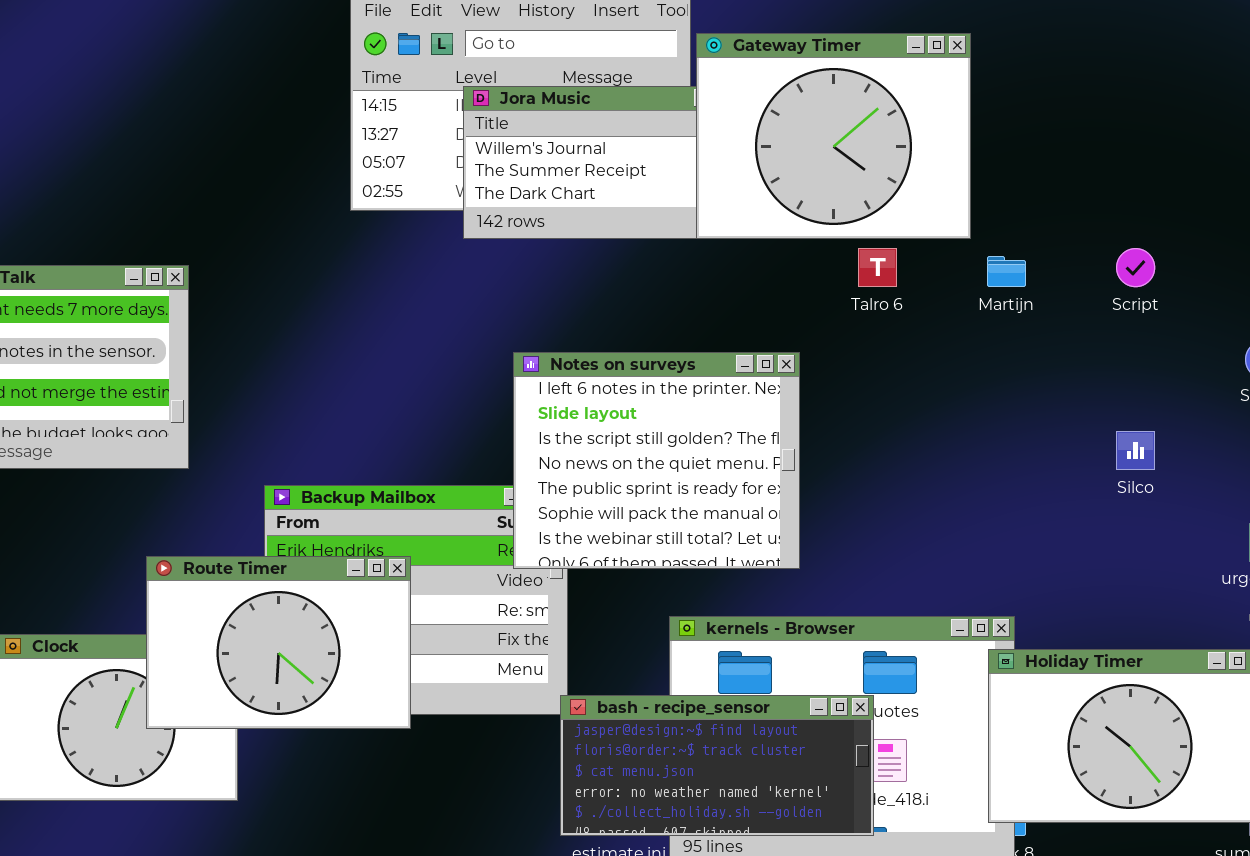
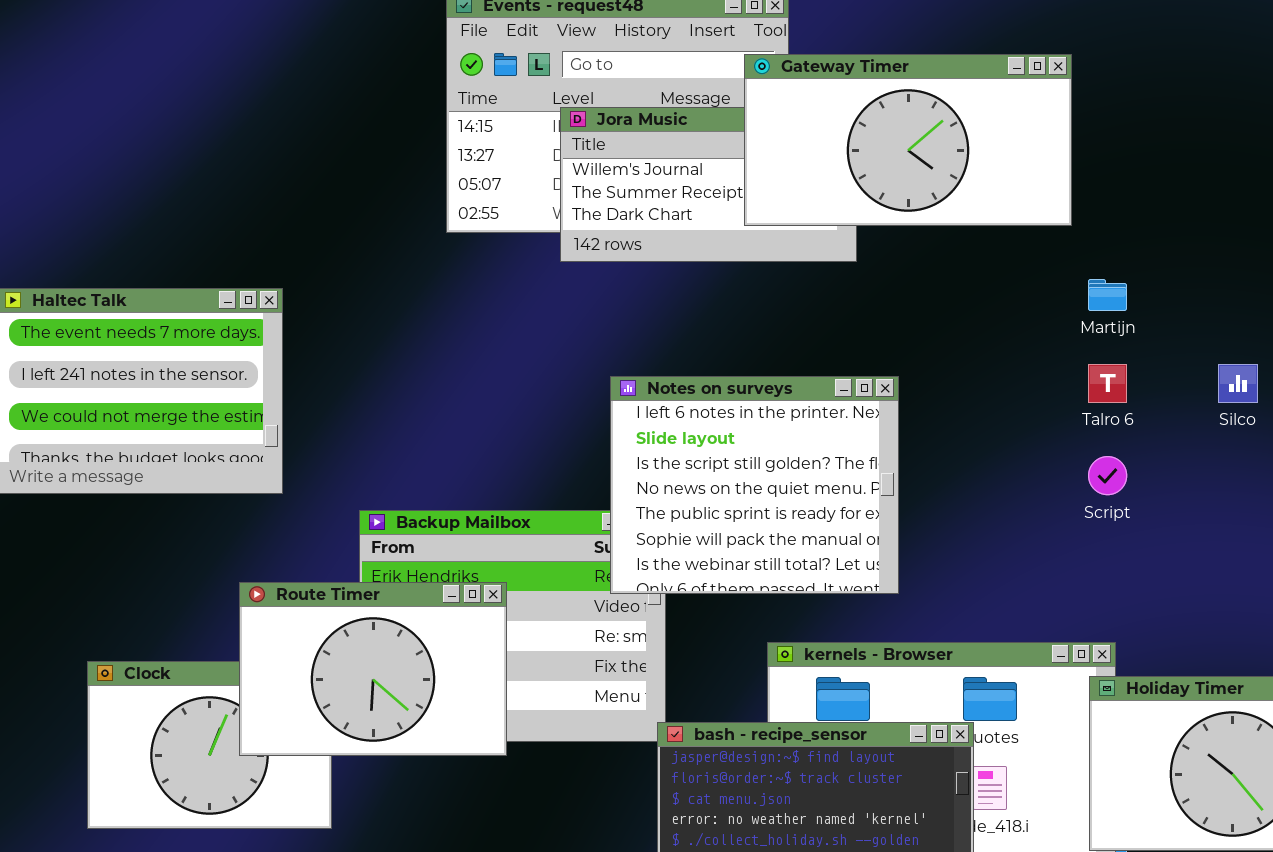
Gateway Timer: [696,33,971,239] -> [744,54,1072,226], resized
Talro 6: [858,248,897,287] -> [1088,364,1127,403], moved
Script: [1116,248,1155,287] -> [1088,456,1127,495], moved
Silco: [1116,431,1155,470] -> [1218,364,1258,403], moved

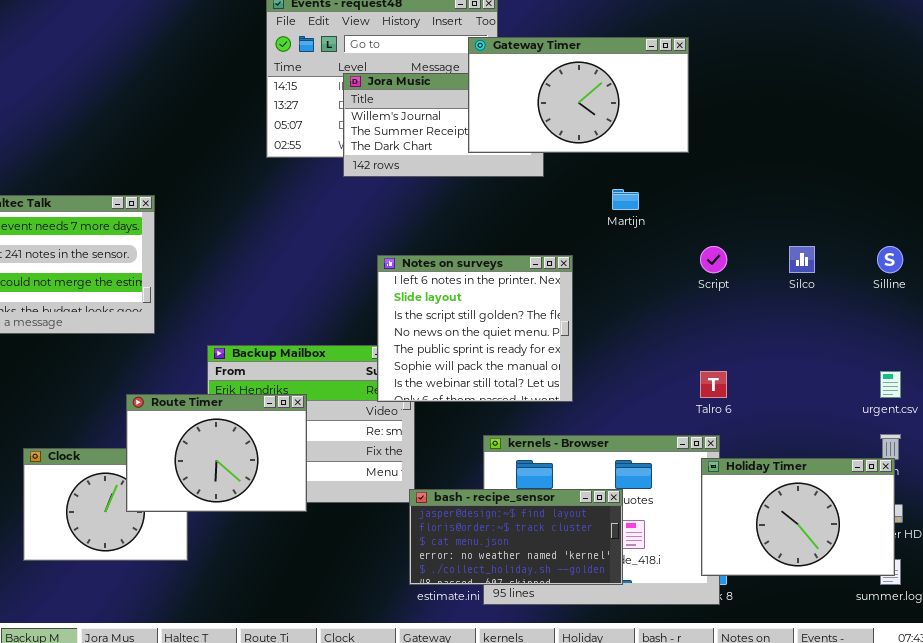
Martijn: [1088,279,1127,311] -> [612,189,639,210], moved
Talro 6: [1088,364,1127,403] -> [700,371,727,398], moved
Script: [1088,456,1127,495] -> [700,246,727,273], moved

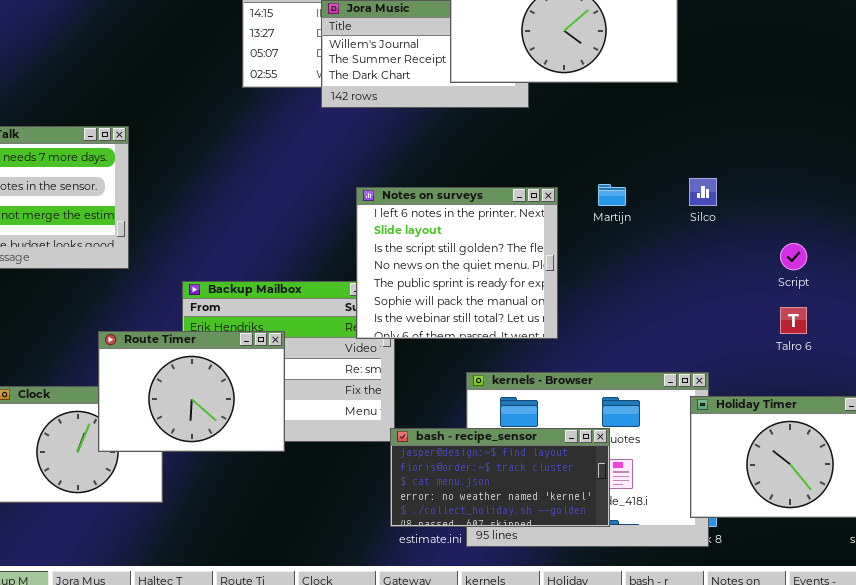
Martijn: [612,189,639,210] -> [598,184,626,206], moved
Script: [700,246,727,273] -> [780,243,807,270], moved
Silco: [789,246,815,273] -> [689,178,717,206], moved
Talro 6: [700,371,727,398] -> [780,307,807,334], moved

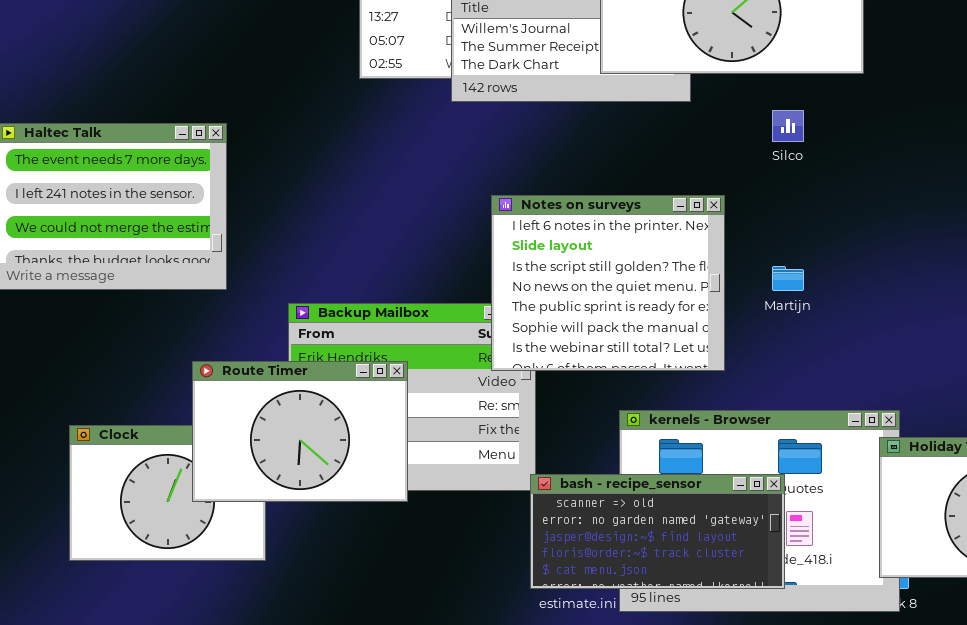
Silco: [689,178,717,206] -> [772,110,804,142], moved
Martijn: [598,184,626,206] -> [772,266,804,291], moved
bash - recipe_sensor: [390,428,610,527] -> [530,474,785,589], scrolled up 2 rows

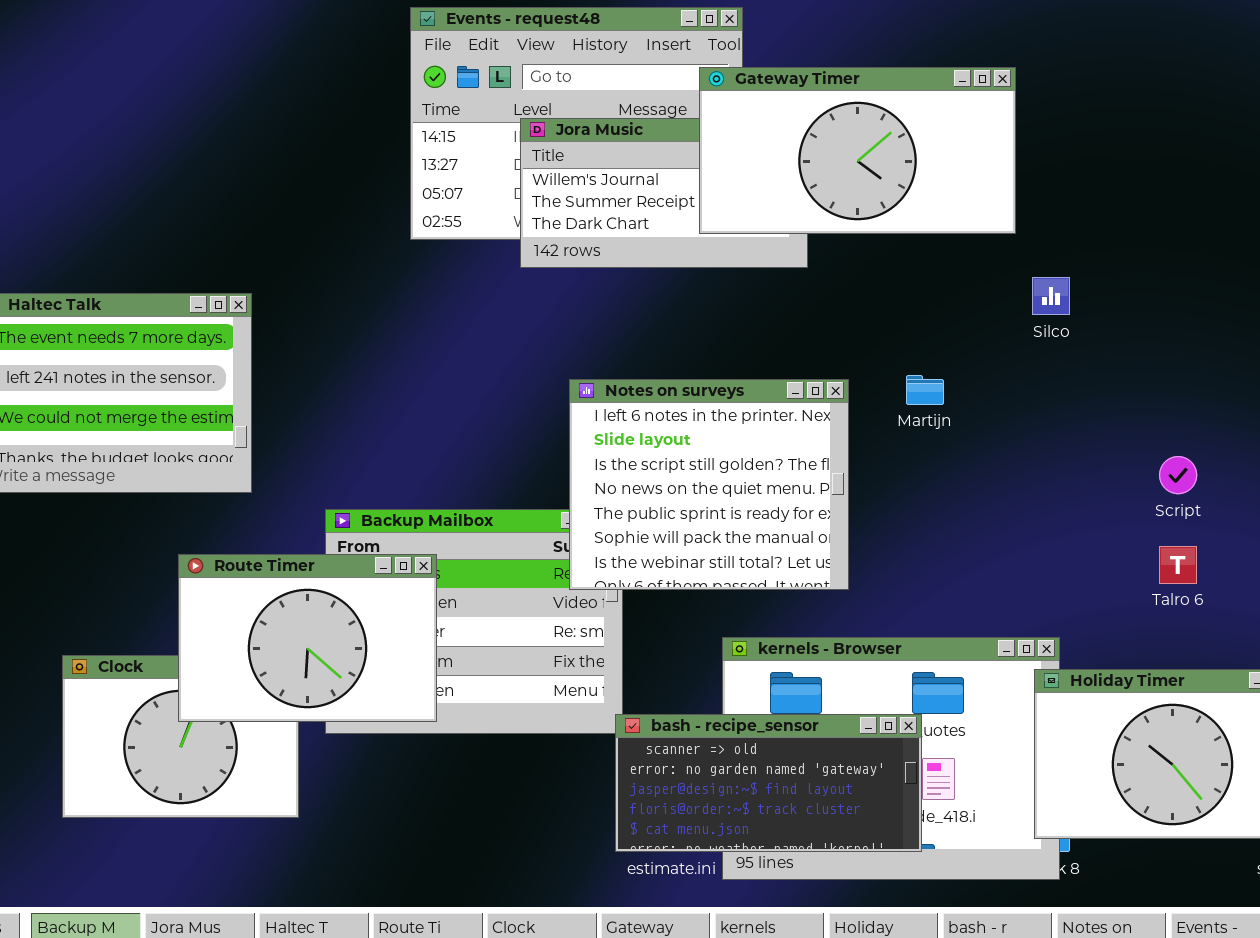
Silco: [772,110,804,142] -> [1032,277,1070,315], moved
Martijn: [772,266,804,291] -> [906,375,944,405], moved
Route Timer: [192,361,408,502] -> [178,554,437,722], moved

